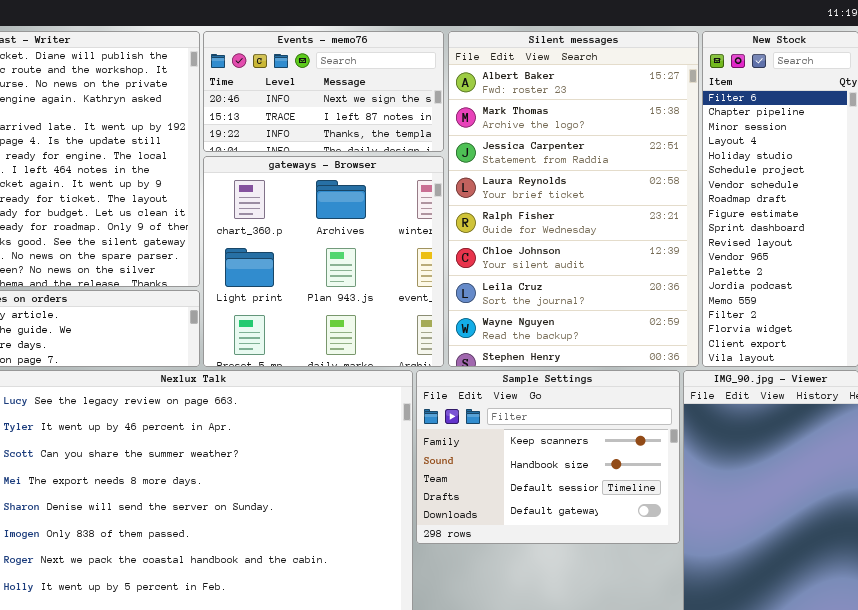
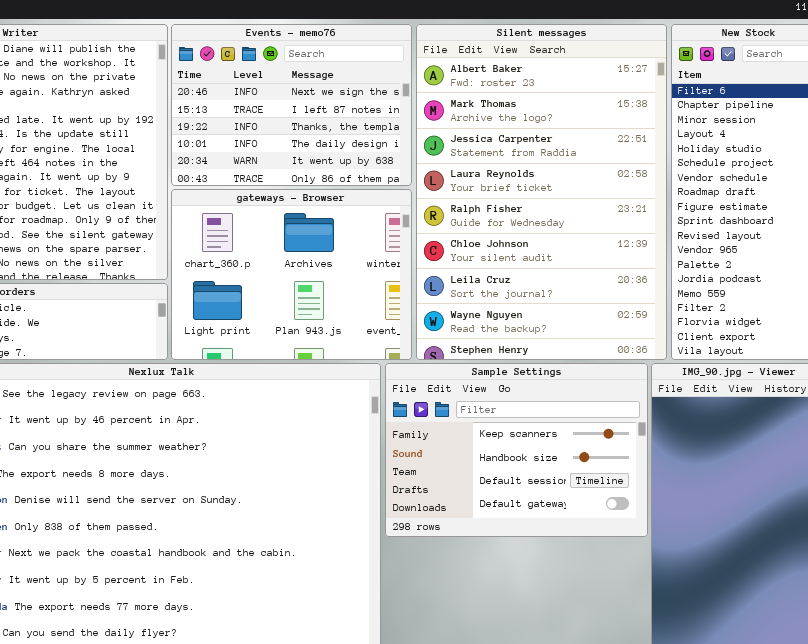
Events - memo76: [203,31,444,152] -> [171,24,412,186], resized
gateways - Browser: [203,156,444,367] -> [171,189,412,360], resized

